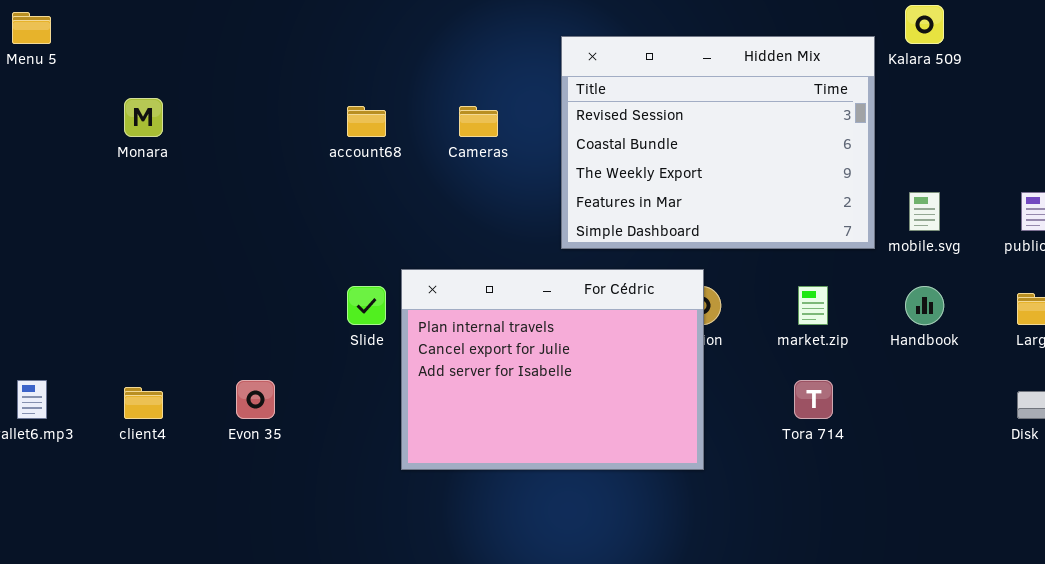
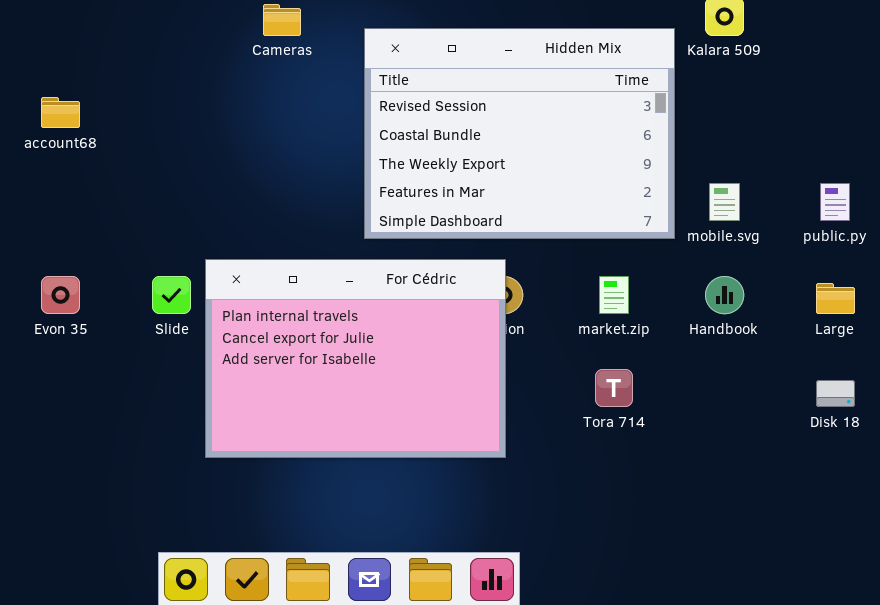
account68: [347,106,386,137] -> [41,97,80,128], moved
Cameras: [459,106,498,137] -> [263,4,301,36], moved
Evon 35: [236,380,275,419] -> [41,276,80,314], moved

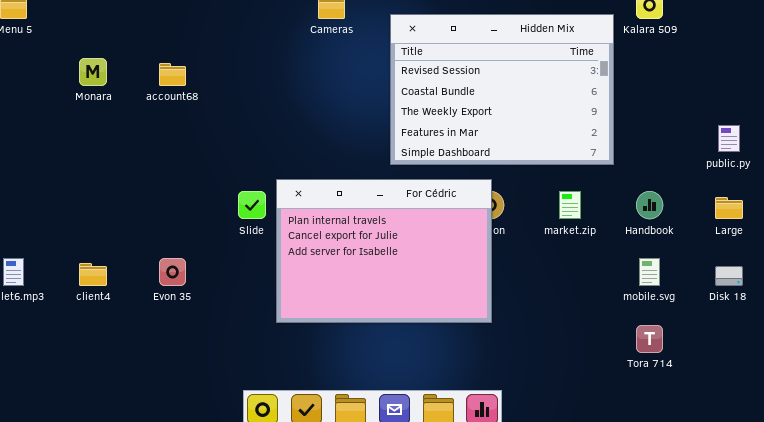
mobile.svg: [709,183,740,221] -> [639,258,660,286], moved
Evon 35: [41,276,80,314] -> [159,258,186,286], moved
Tora 714: [595,369,633,407] -> [636,325,663,353], moved

